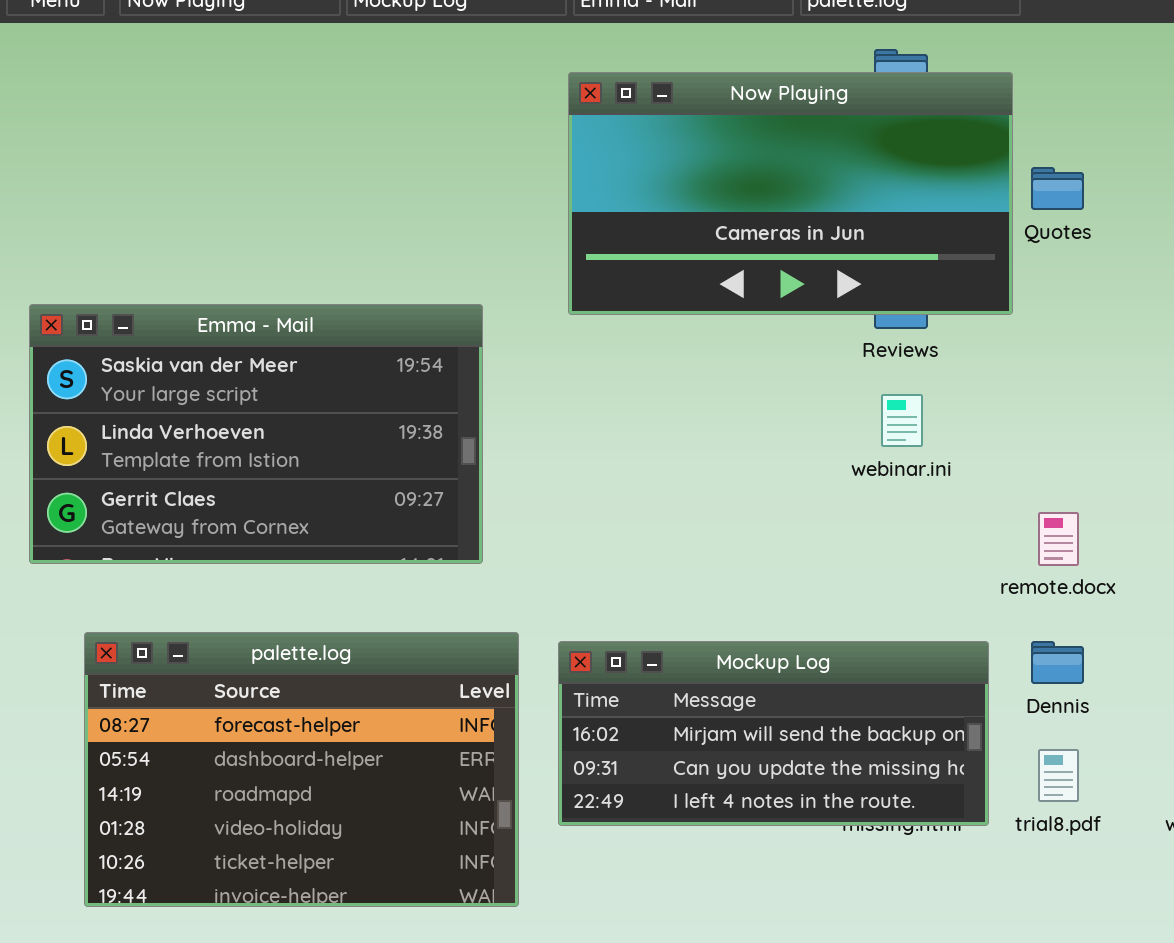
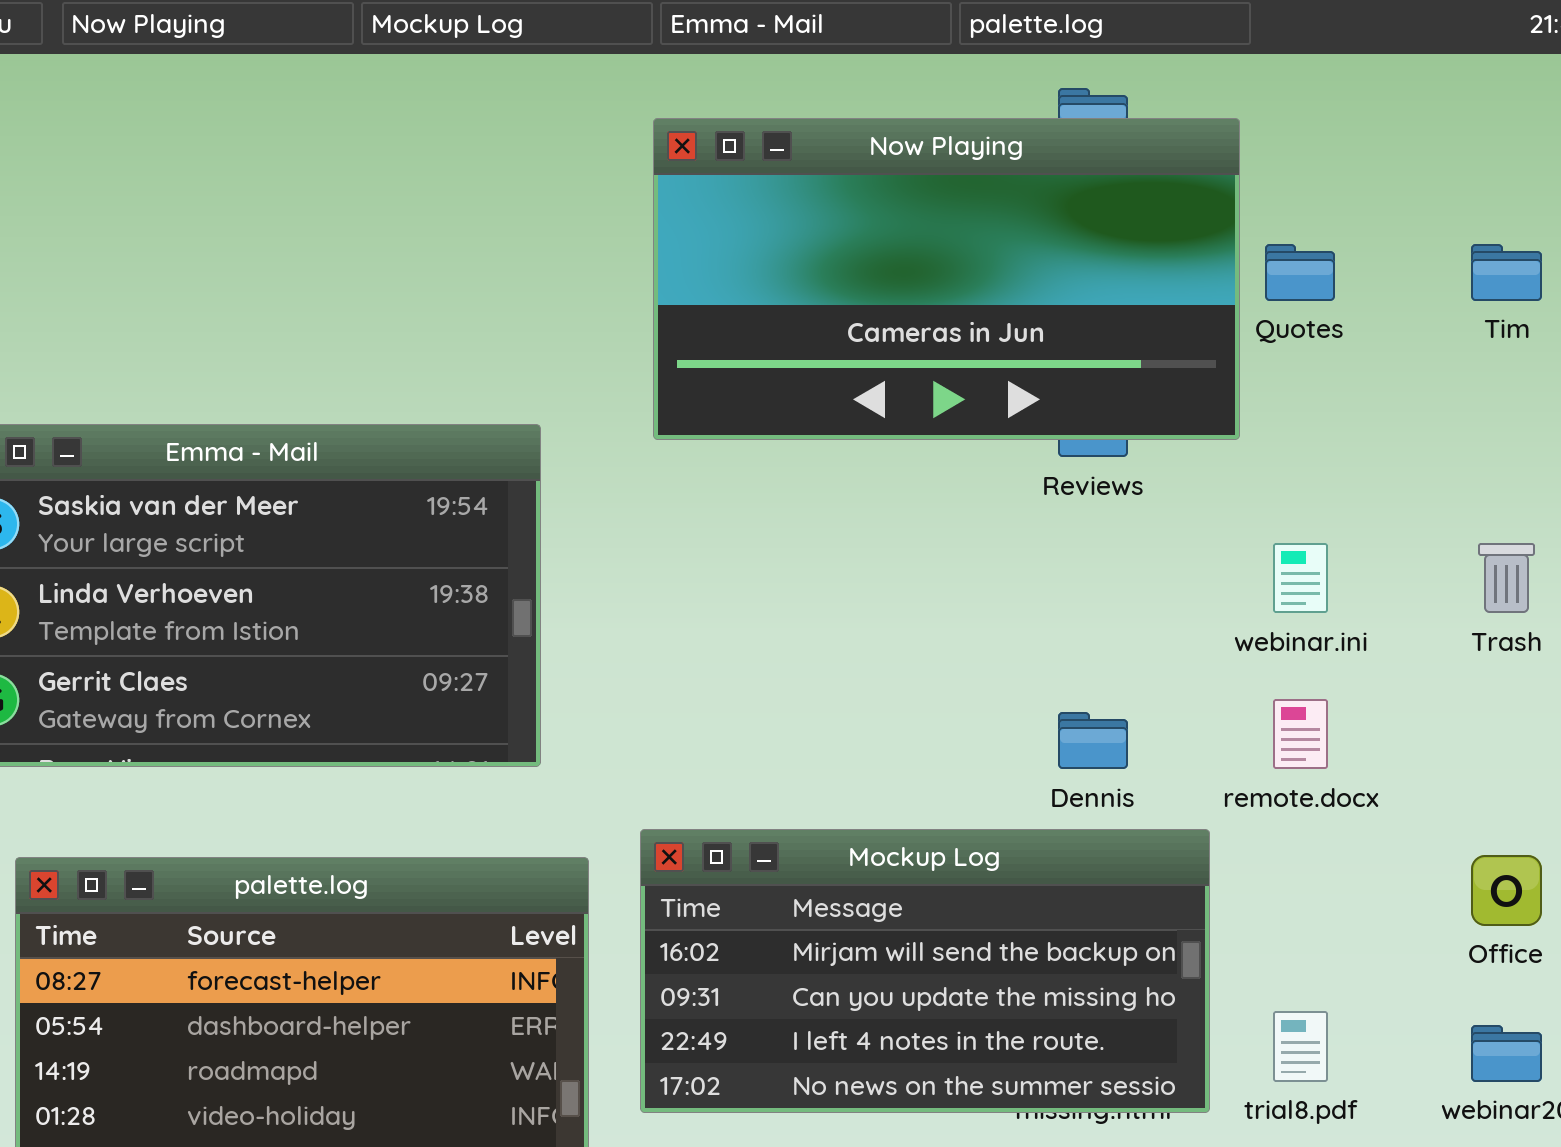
webinar.ini: [881,394,923,447] -> [1273,543,1328,613], moved
Mockup Log: [558,641,989,826] -> [640,829,1210,1113], resized
Dennis: [1031,641,1084,684] -> [1058,712,1128,769], moved

